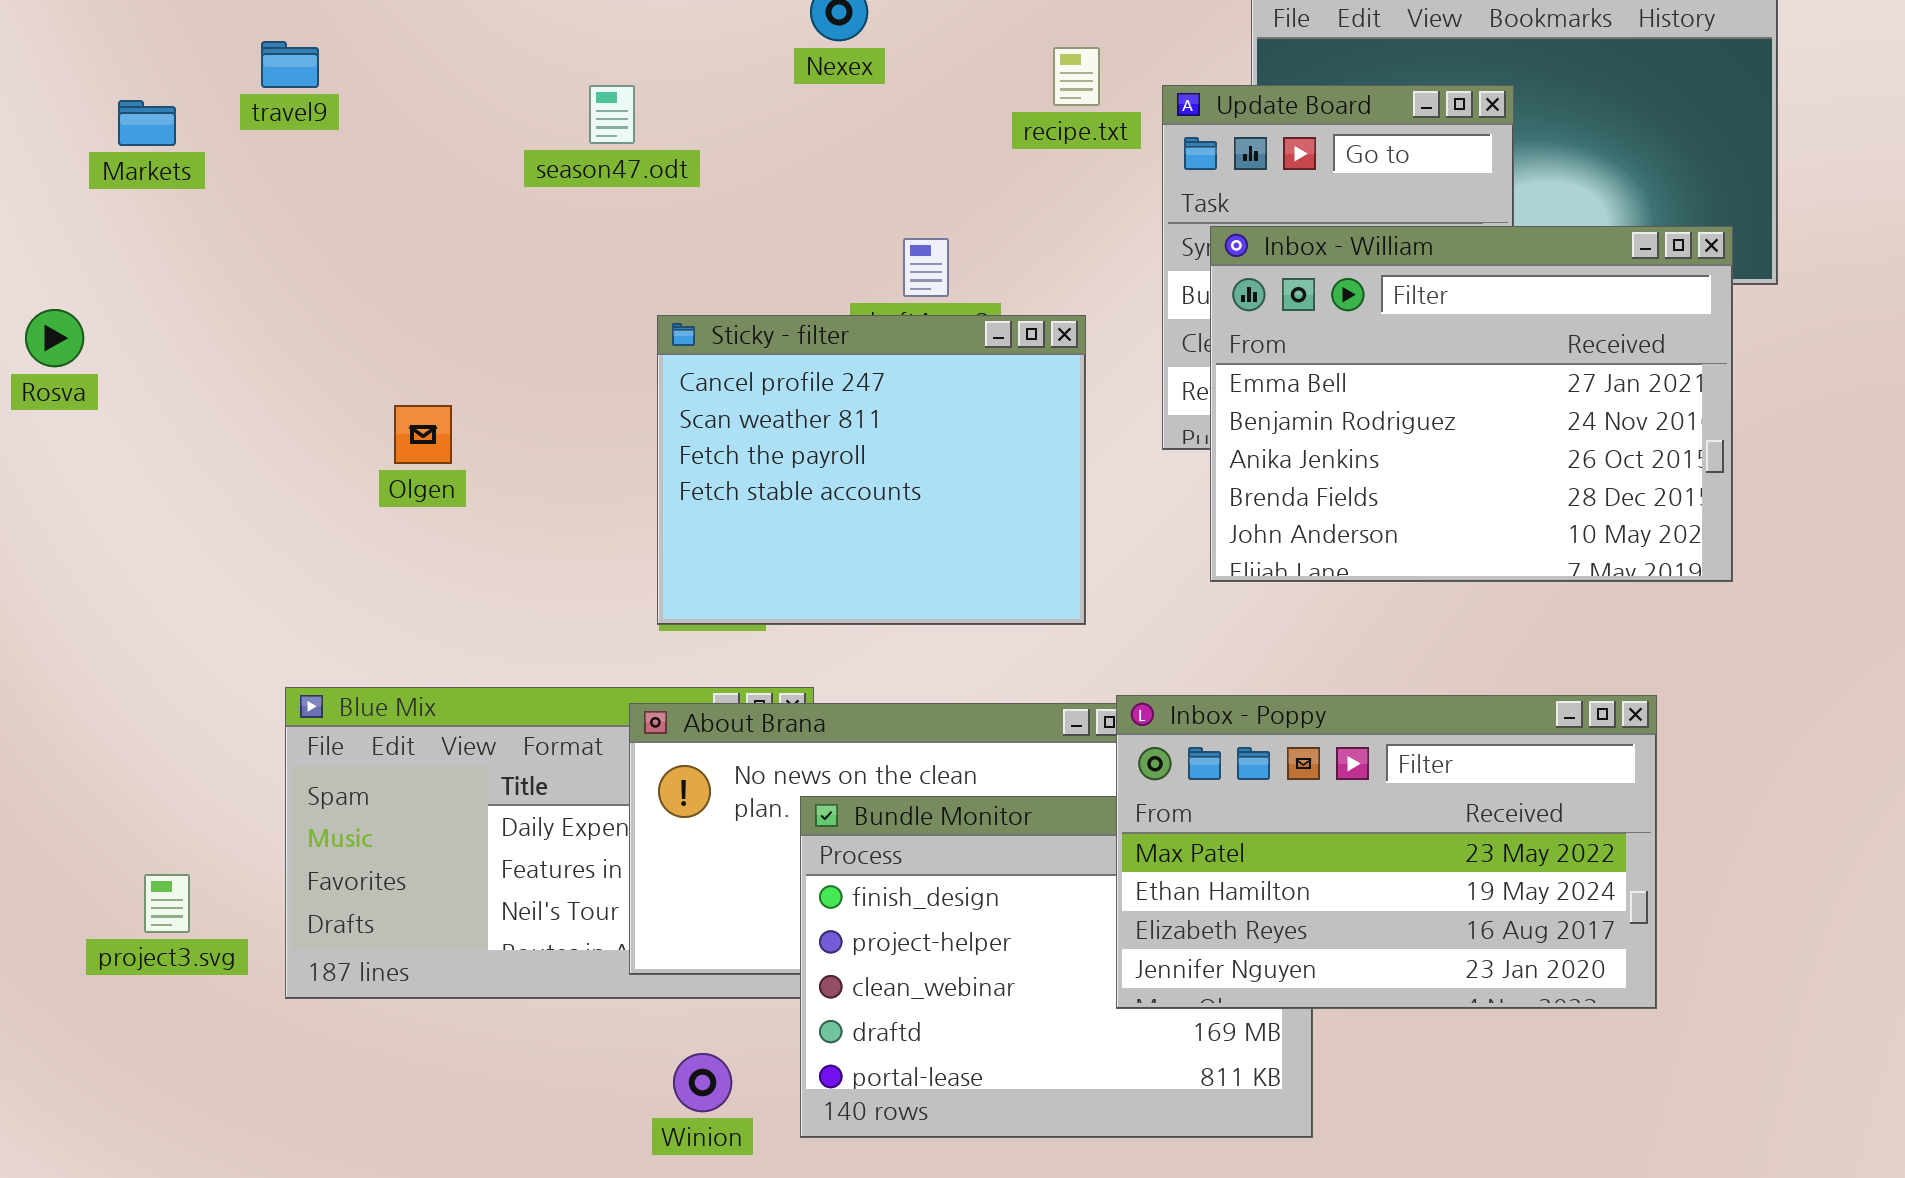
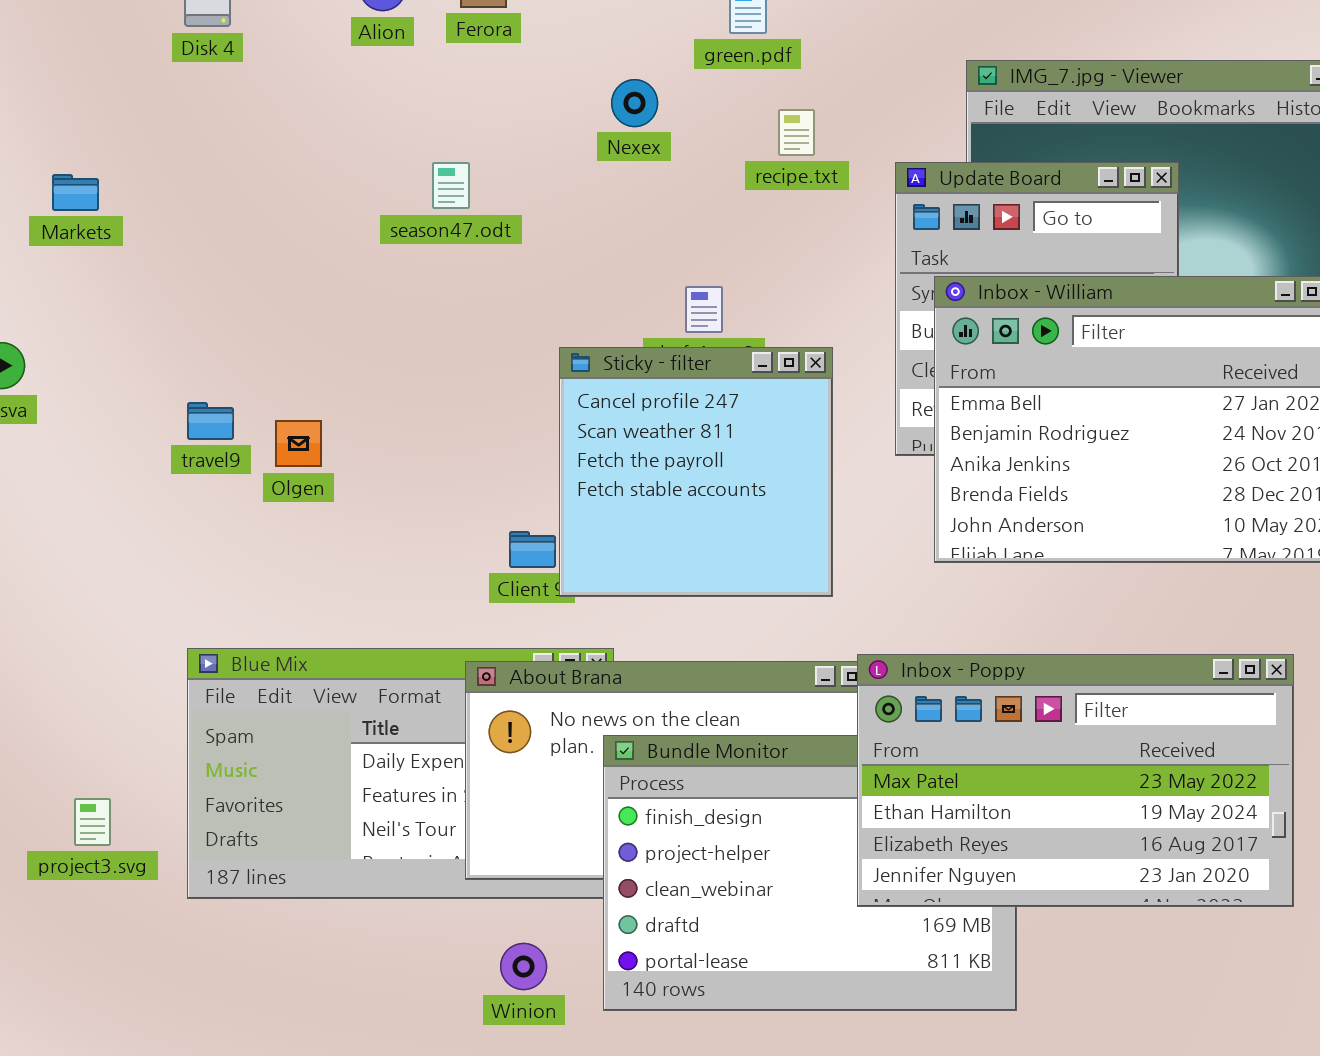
travel9: [261,41,319,88] -> [187,402,234,440], moved
recipe.txt: [1053,47,1100,106] -> [778,109,815,156], moved
Sticky - filter: [657,315,1086,625] -> [559,347,833,597], resized

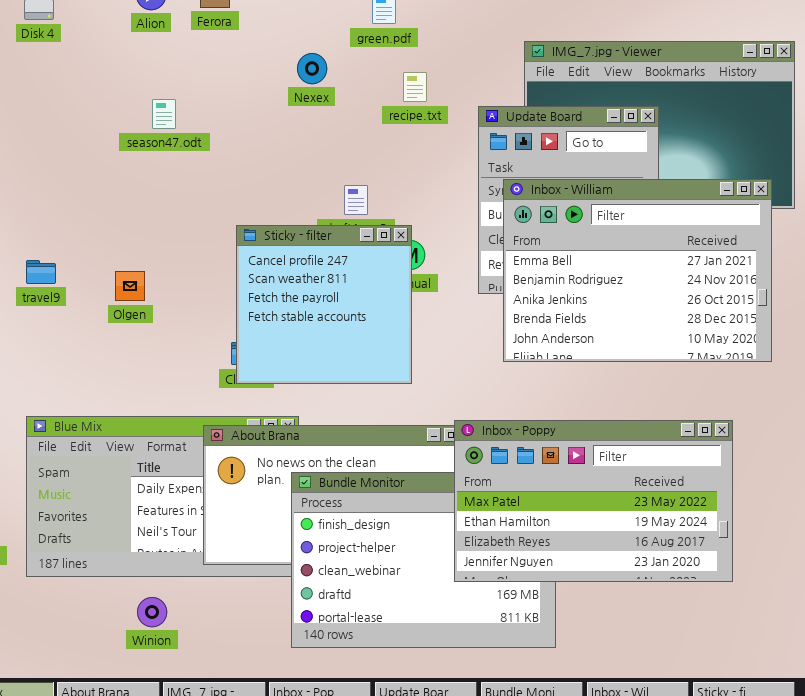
season47.odt: [432,162,470,209] -> [152,99,176,129], moved
Sticky - filter: [559,347,833,597] -> [236,225,412,384], moved
Olgen: [275,420,322,467] -> [115,271,145,301], moved
Winion: [500,943,547,990] -> [137,597,167,627], moved

